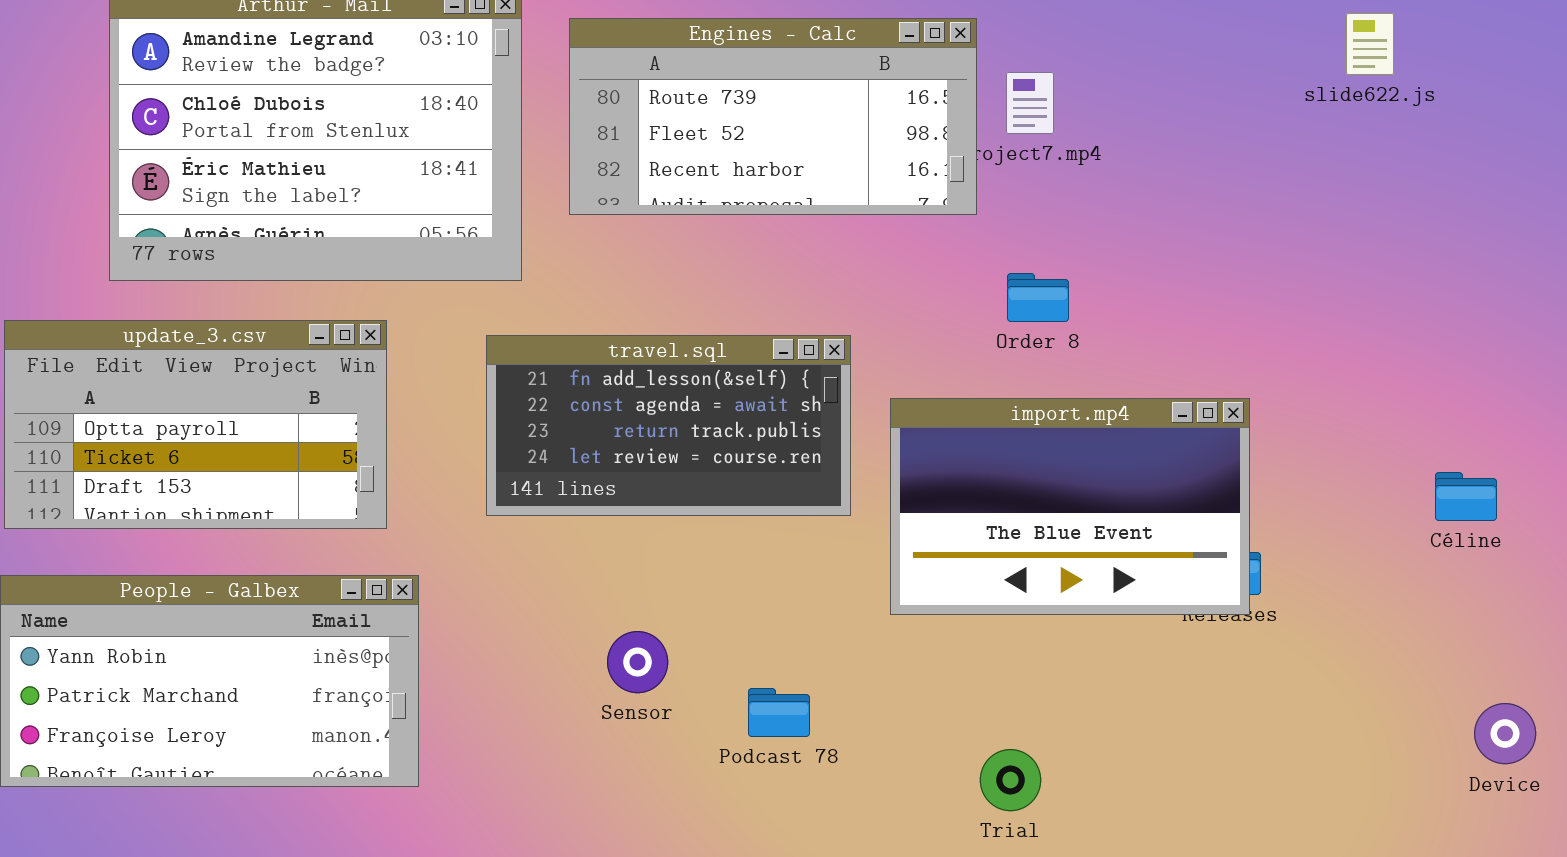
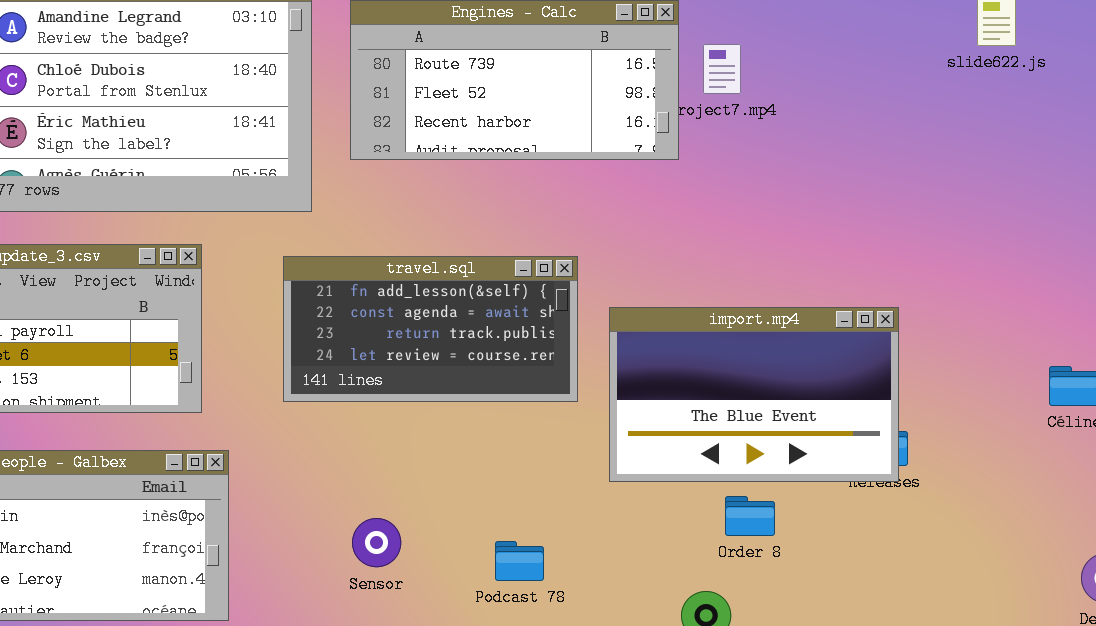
Order 8: [1007,273,1069,322] -> [725,496,775,536], moved
Sensor: [607,631,668,693] -> [352,518,401,567], moved

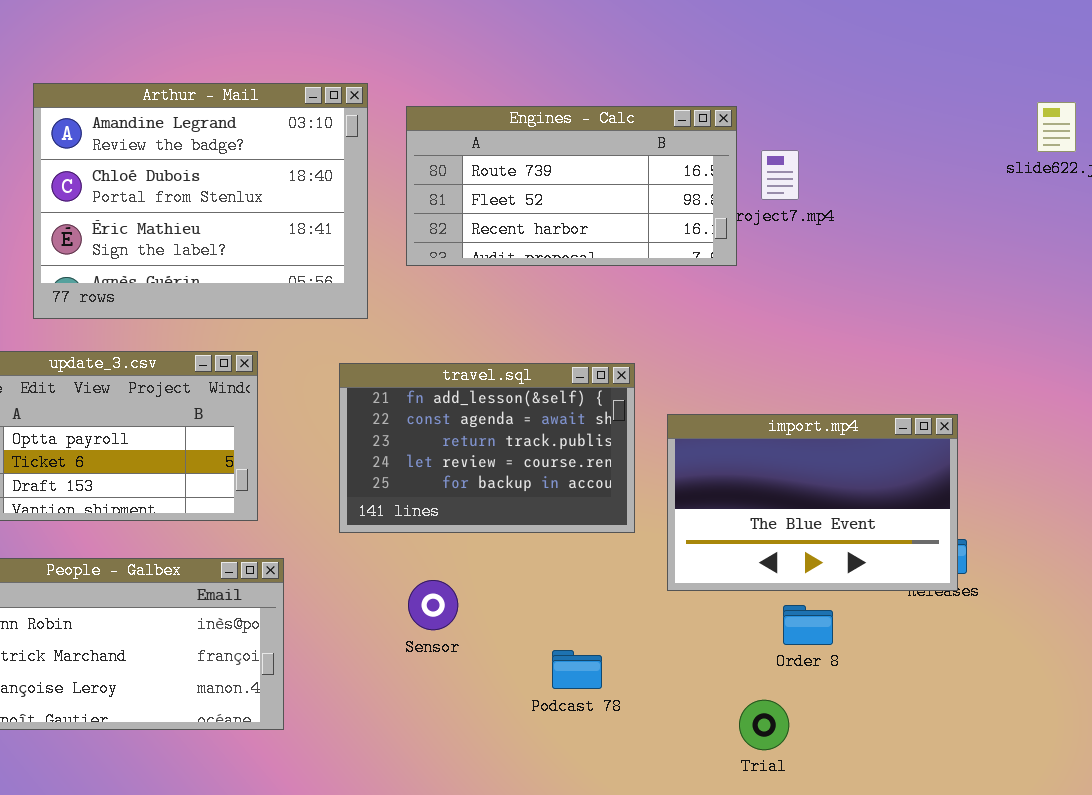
travel.sql: [283,256,578,402] -> [339,363,635,533], resized
Sensor: [352,518,401,567] -> [408,580,458,630], moved

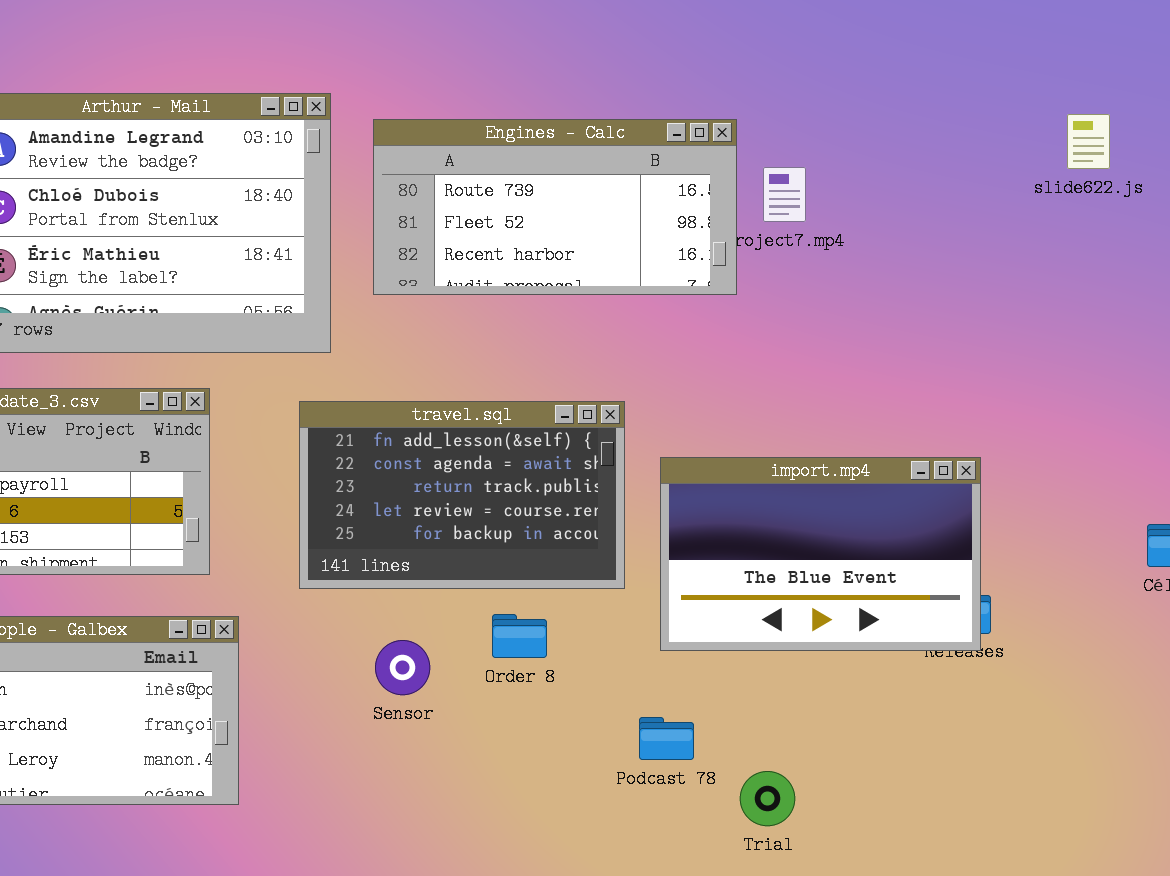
Order 8: [783,605,833,645] -> [492,614,547,658], moved
Podcast 78: [552,650,602,689] -> [639,717,694,760], moved

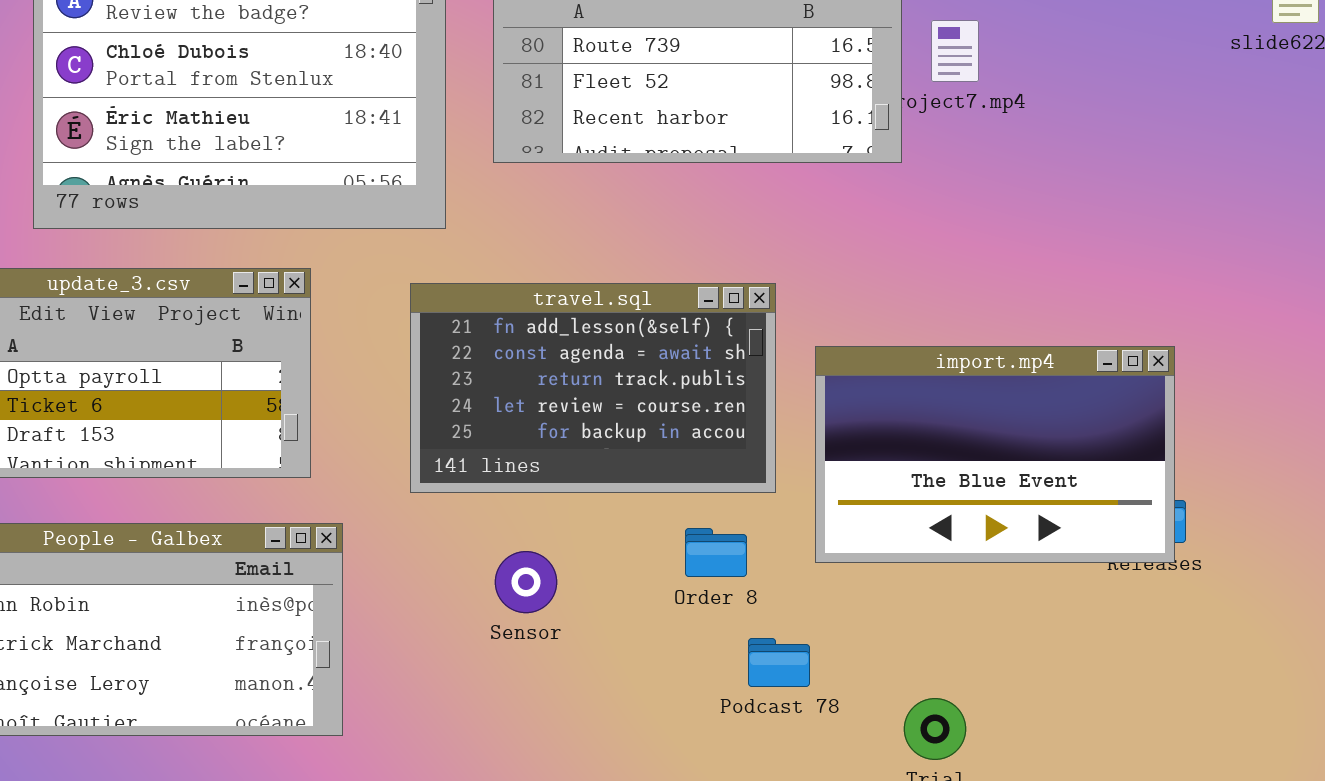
Order 8: [492,614,547,658] -> [685,528,747,577], moved
Podcast 78: [639,717,694,760] -> [748,638,810,687], moved

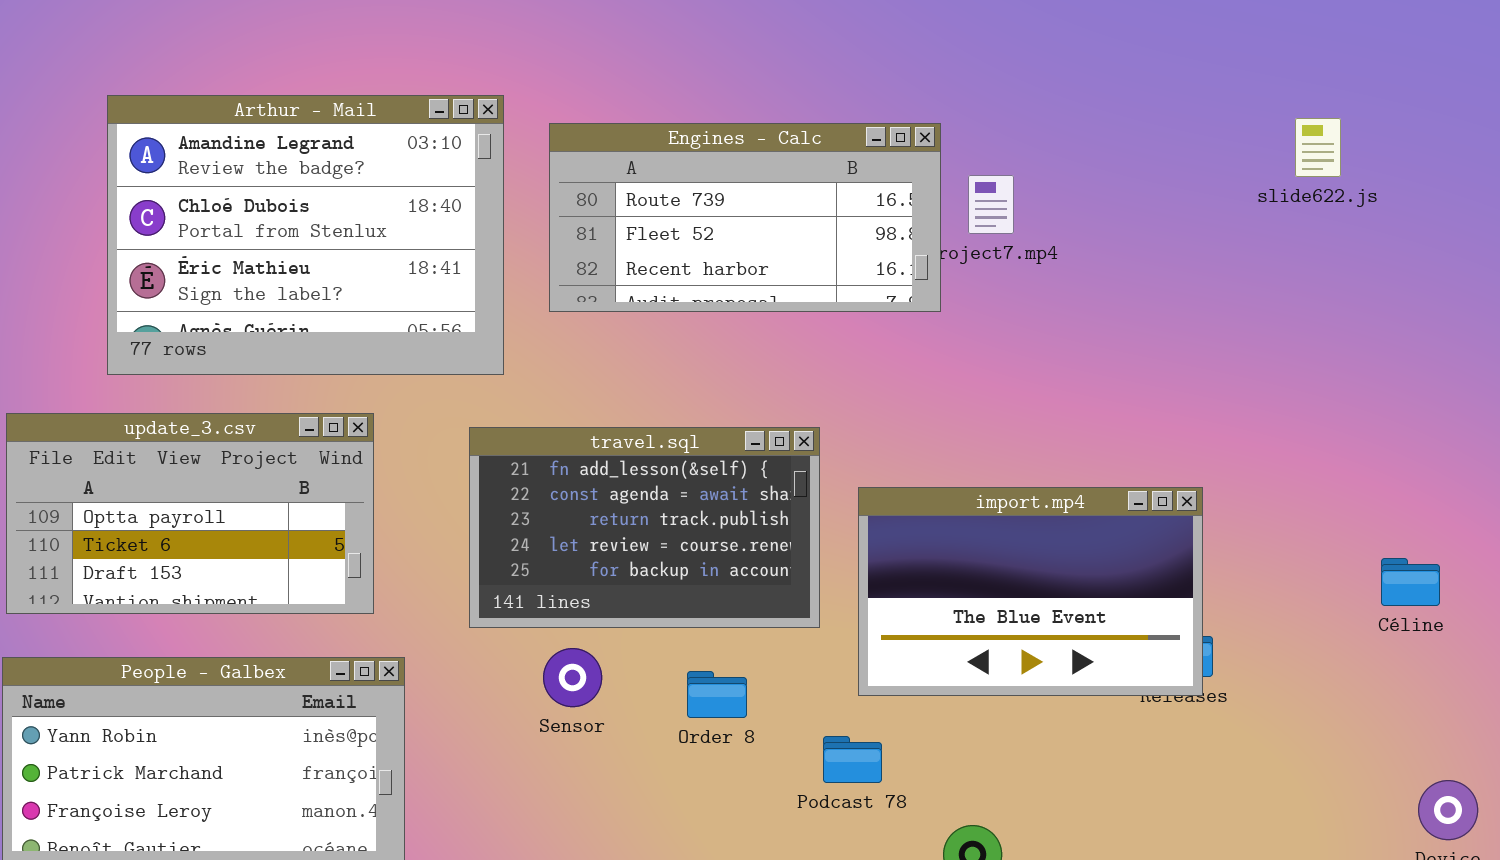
Order 8: [685,528,747,577] -> [687,671,747,718], moved
Sensor: [495,551,557,613] -> [543,648,602,707], moved
Podcast 78: [748,638,810,687] -> [823,736,882,783], moved

